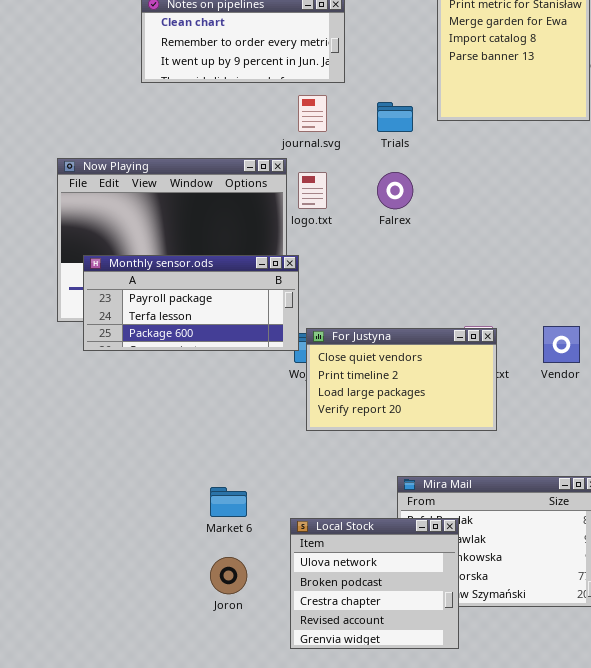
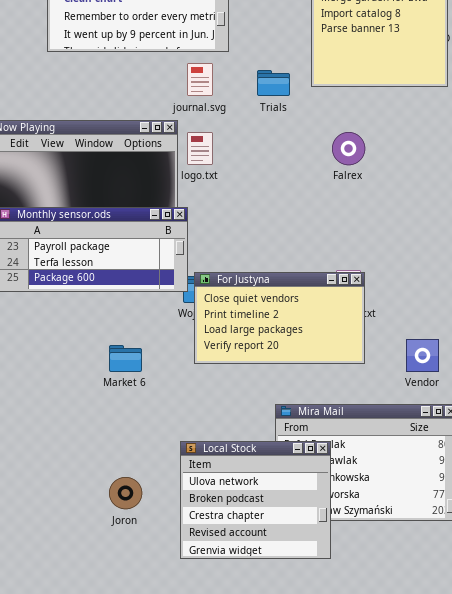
Falrex: [377,172,413,209] -> [332,132,365,165], moved
Vendor: [543,326,580,363] -> [406,339,439,372], moved
Market 6: [210,487,247,517] -> [109,345,142,372], moved

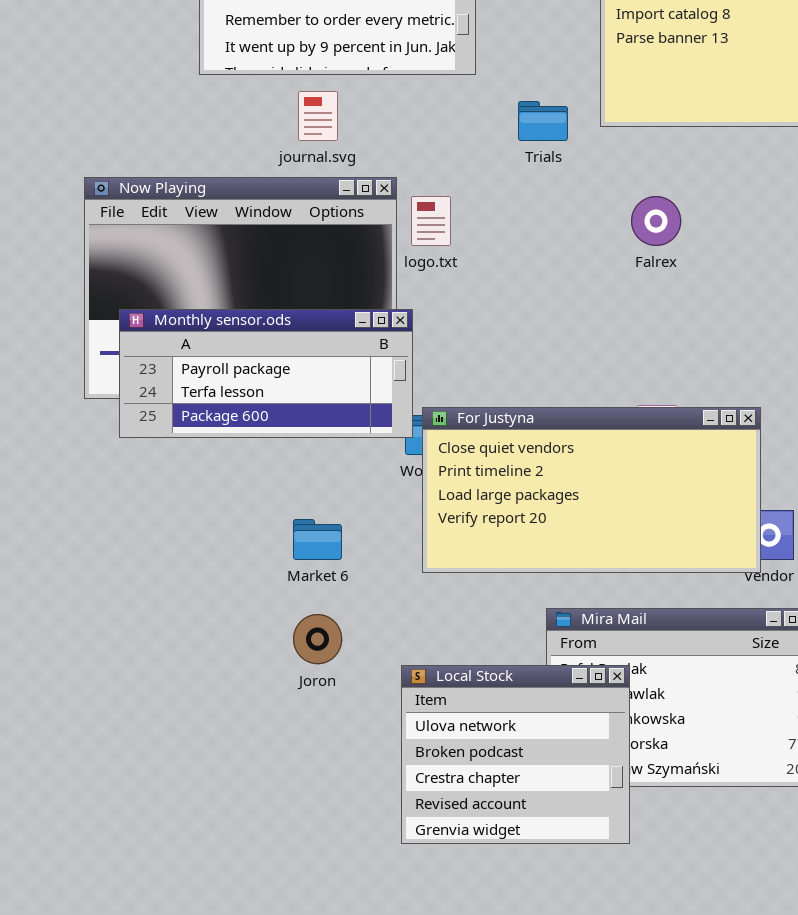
journal.svg: [187,63,213,96] -> [298,91,338,141], moved
For Justyna: [194,272,365,364] -> [422,407,761,573], resized
Joron: [109,477,142,509] -> [293,614,342,664], moved

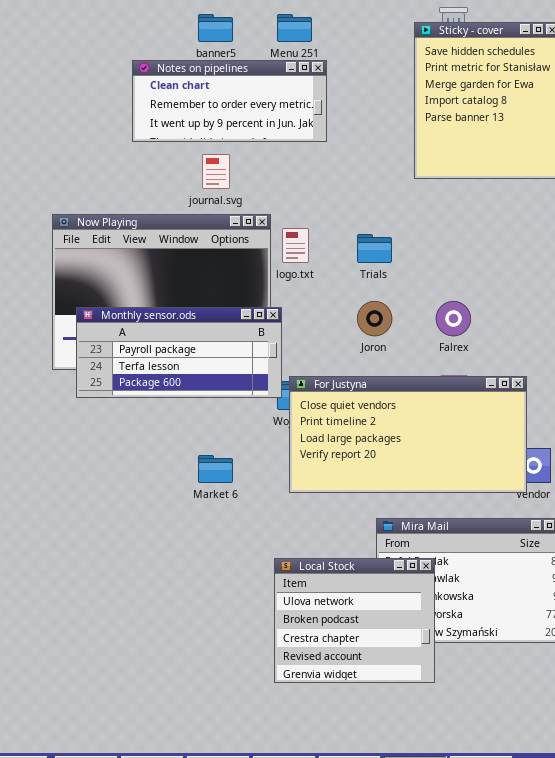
Trials: [518,101,568,141] -> [357,234,392,263], moved
Falrex: [631,196,681,246] -> [436,301,471,336], moved
Joron: [293,614,342,664] -> [357,301,392,336], moved

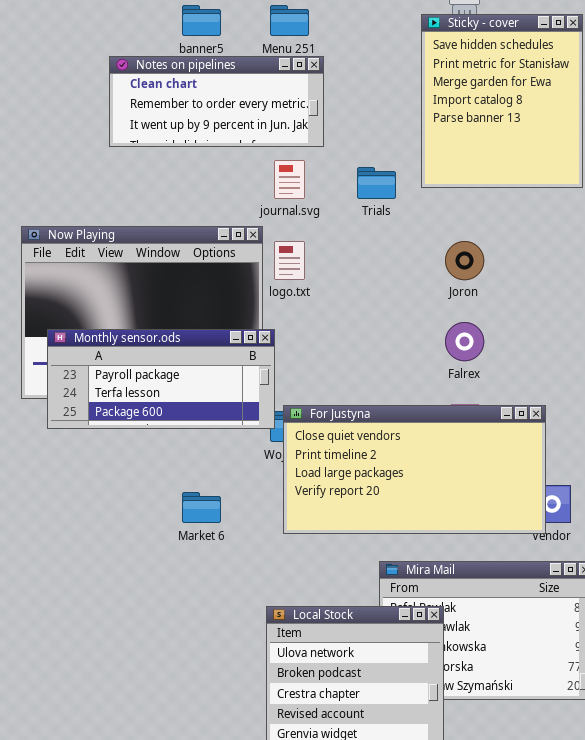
journal.svg: [202,154,230,189] -> [274,160,305,199], moved
Trials: [357,234,392,263] -> [357,167,396,199], moved
Joron: [357,301,392,336] -> [445,241,484,280], moved

